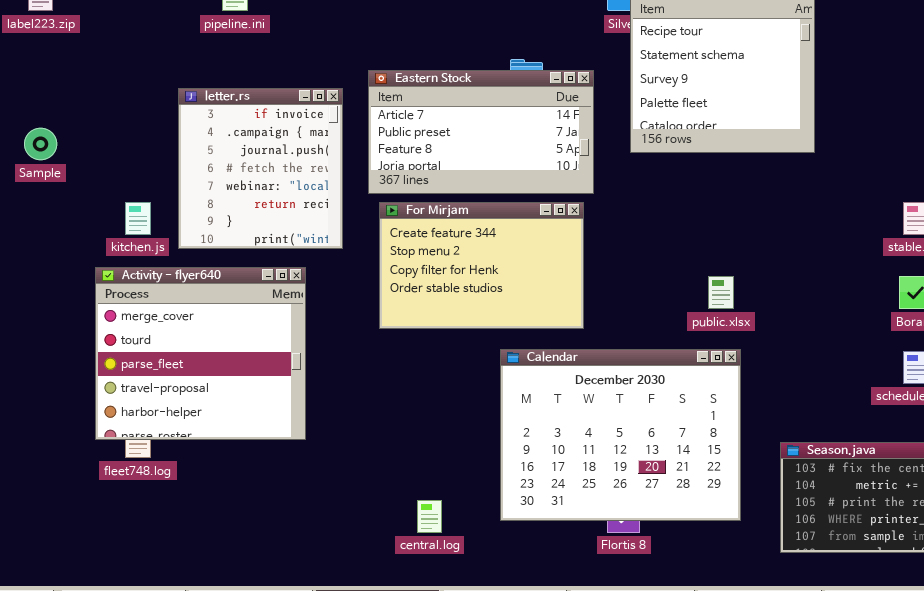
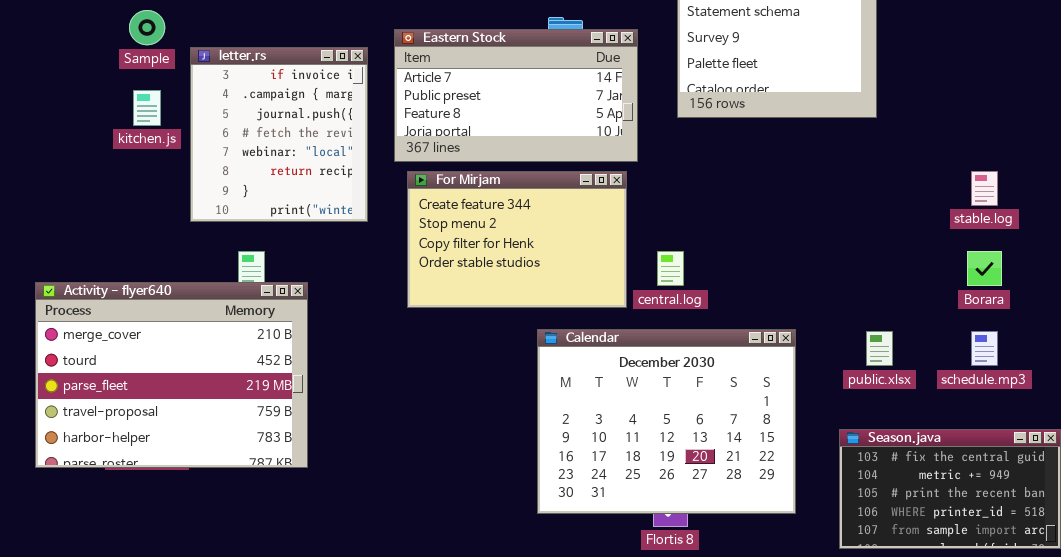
Sample: [24,128,57,160] -> [129,10,165,45], moved
kitchen.js: [125,202,151,235] -> [133,90,161,126], moved
Activity - flyer640: [95,267,306,440] -> [35,282,308,468], moved, resized
public.xlsx: [708,276,734,309] -> [866,331,893,366], moved
central.log: [417,500,442,533] -> [657,251,684,286], moved

